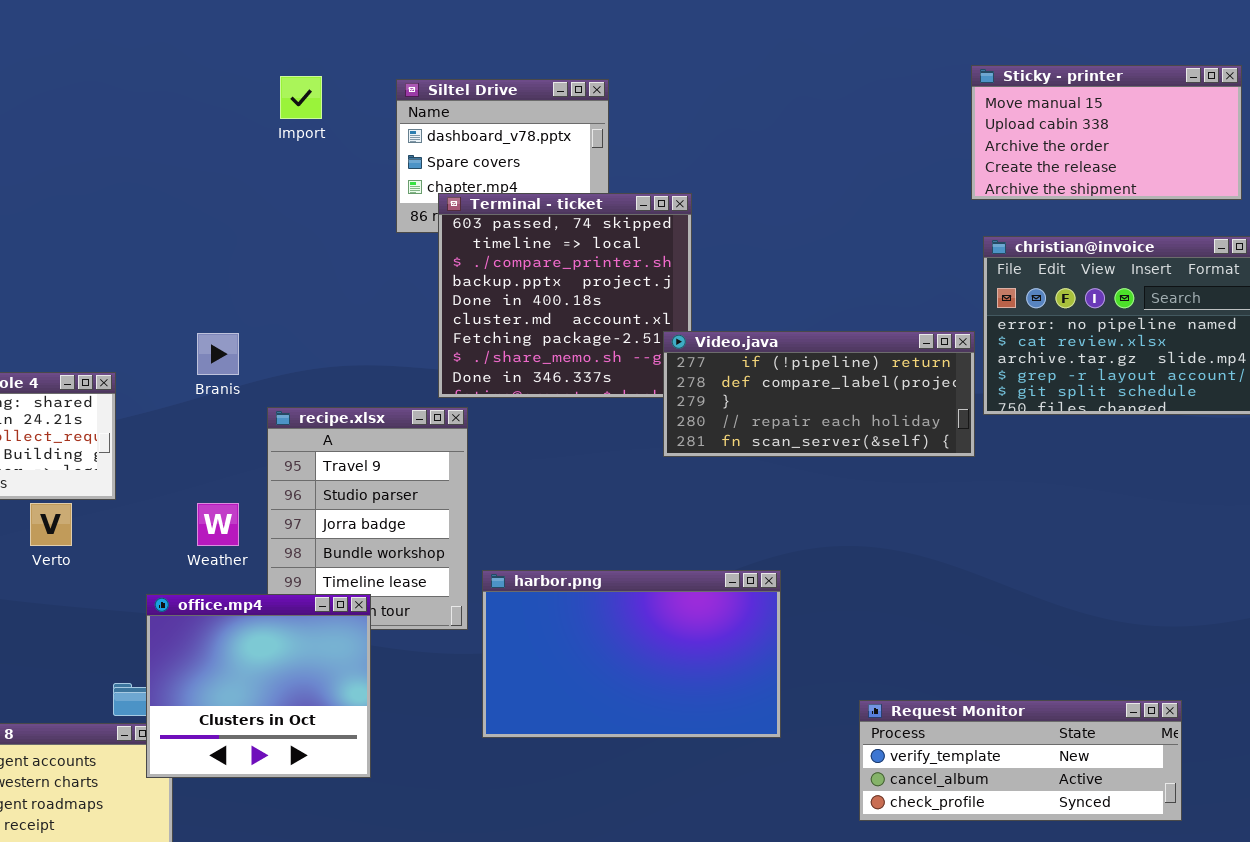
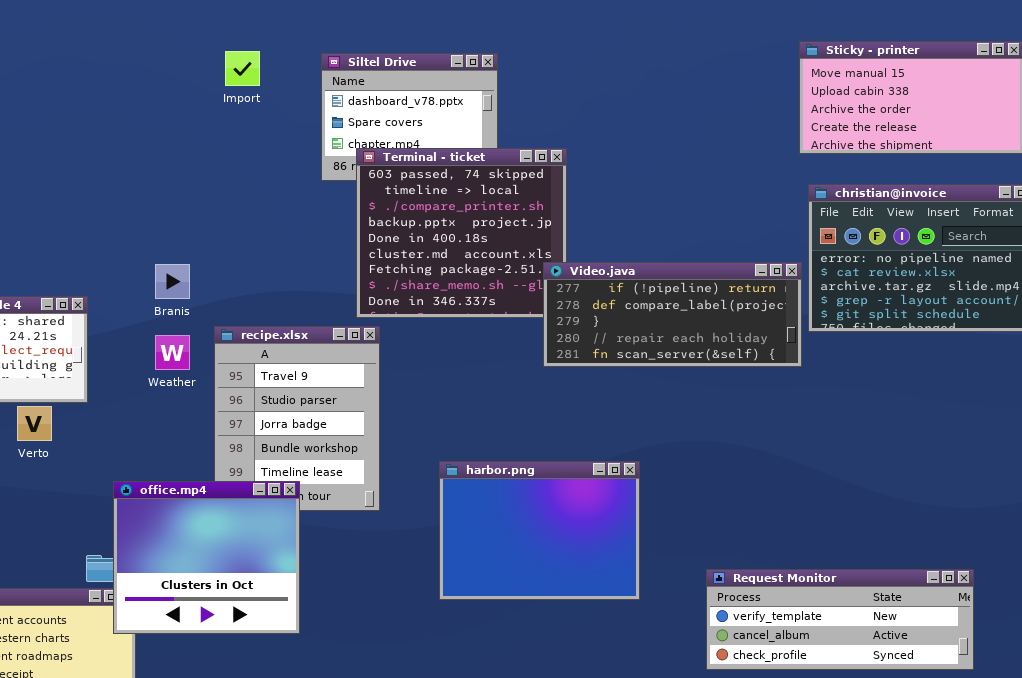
Weather: [197,503,239,546] -> [155,335,190,370], moved
harbor.png: [482,570,781,738] -> [439,461,640,600], resized

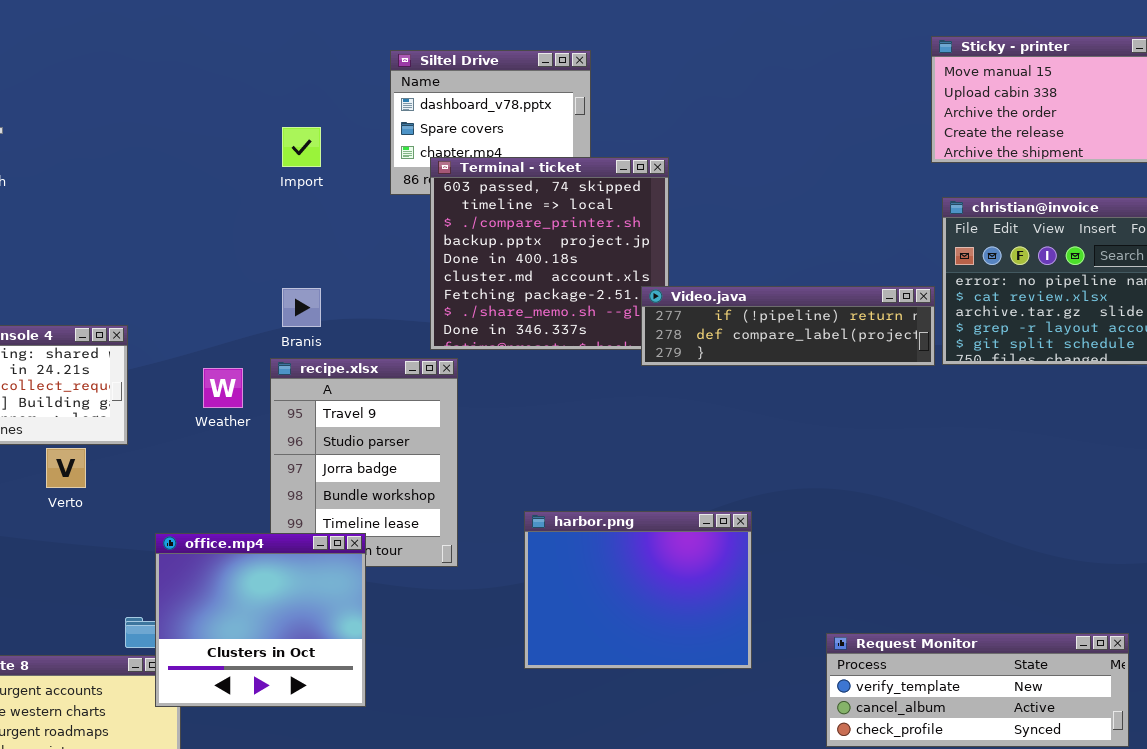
Import: [225,51,260,86] -> [282,127,321,167], moved
Video.java: [543,262,802,367] -> [641,286,935,366], resized
Branis: [155,264,190,299] -> [282,288,321,327], moved

